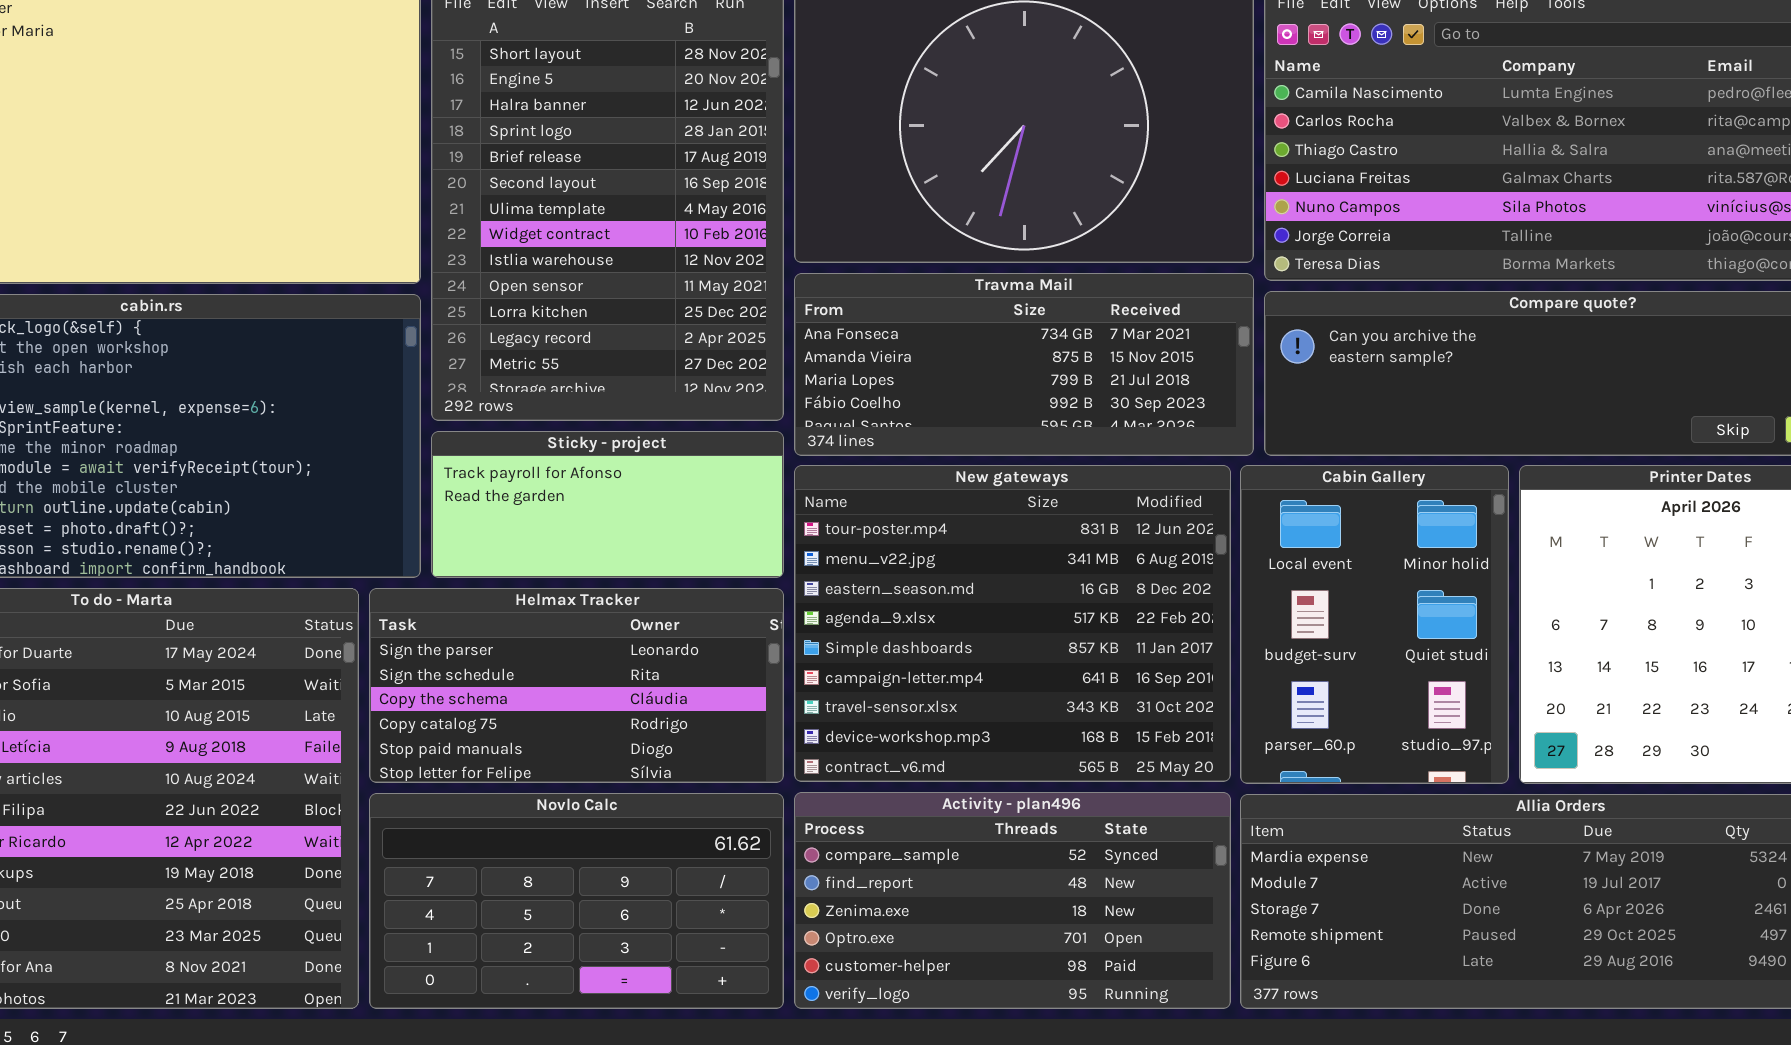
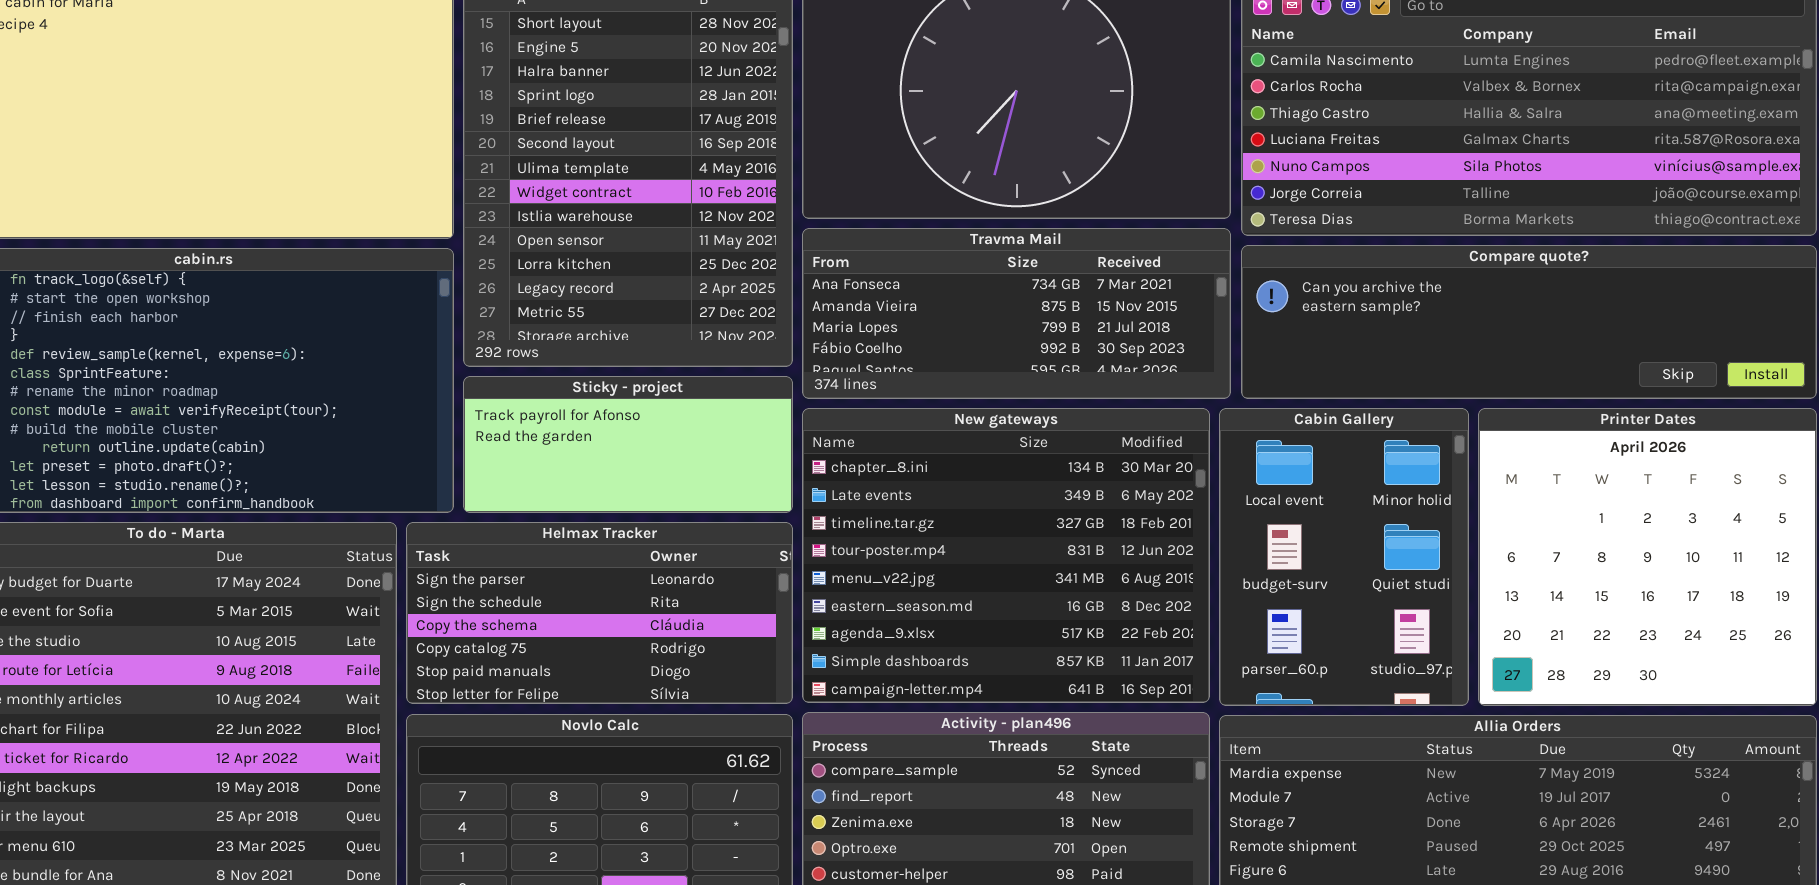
New gateways: [794,465,1231,782] -> [802,408,1210,703], scrolled up 3 rows

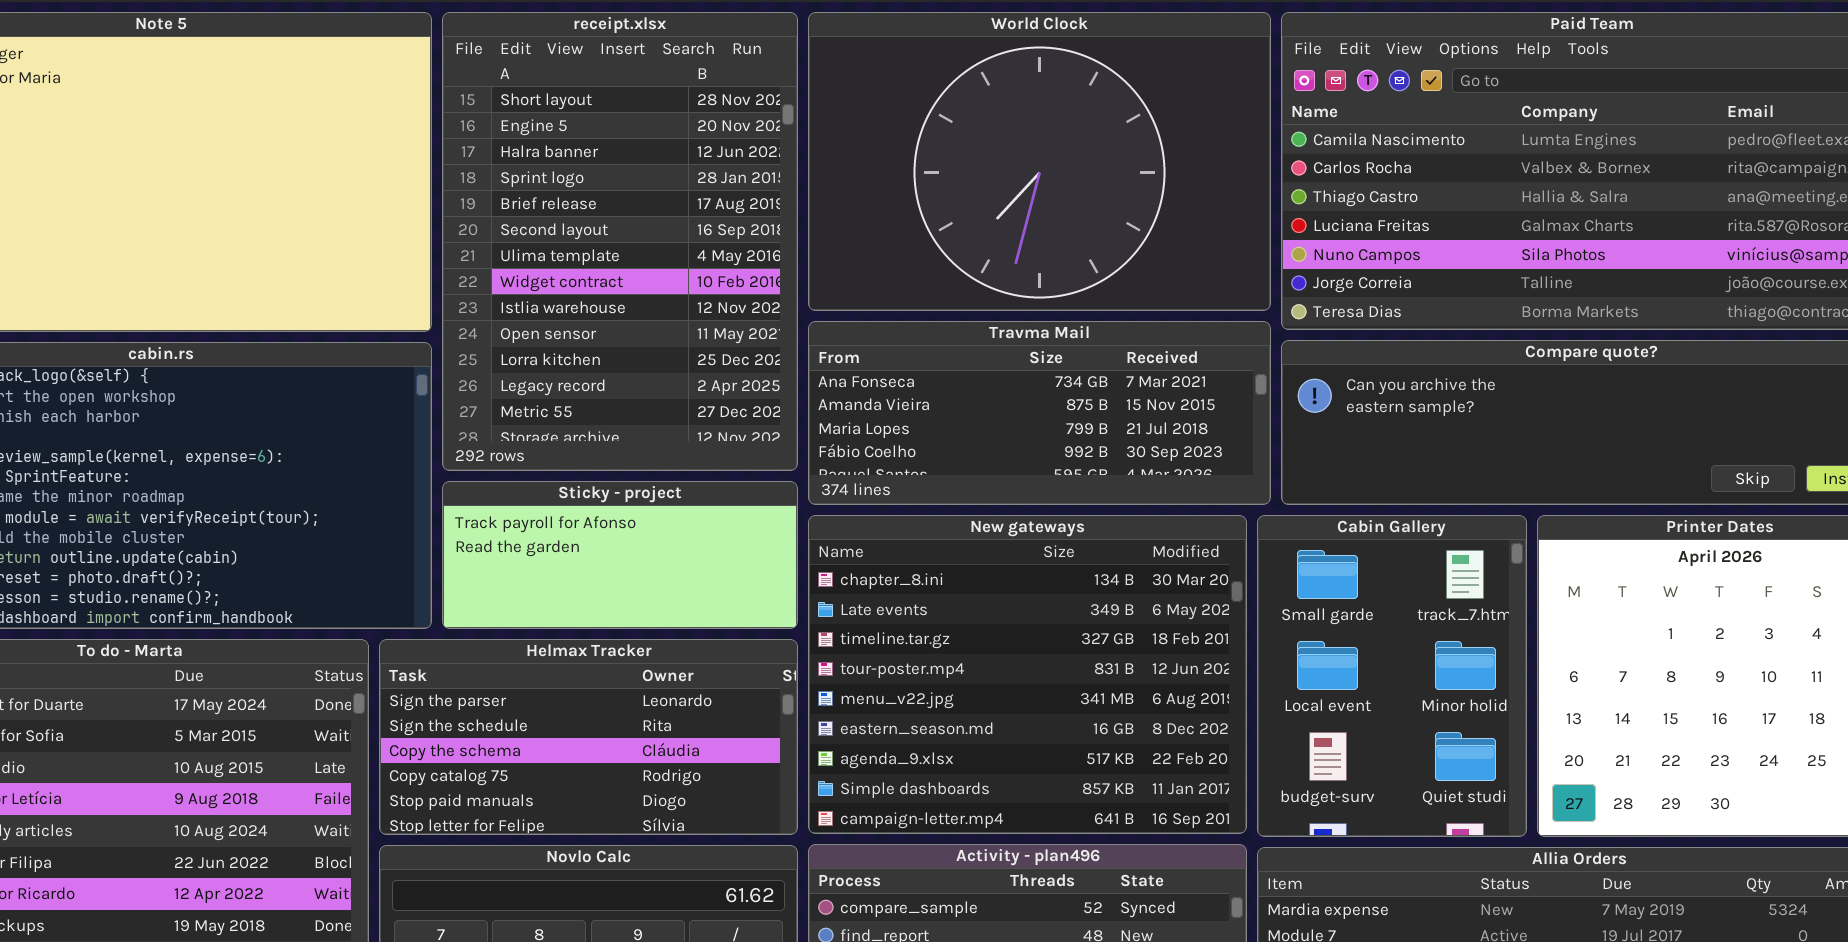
Cabin Gallery: [1219,408,1469,706] -> [1257,515,1527,837], scrolled up 1 row

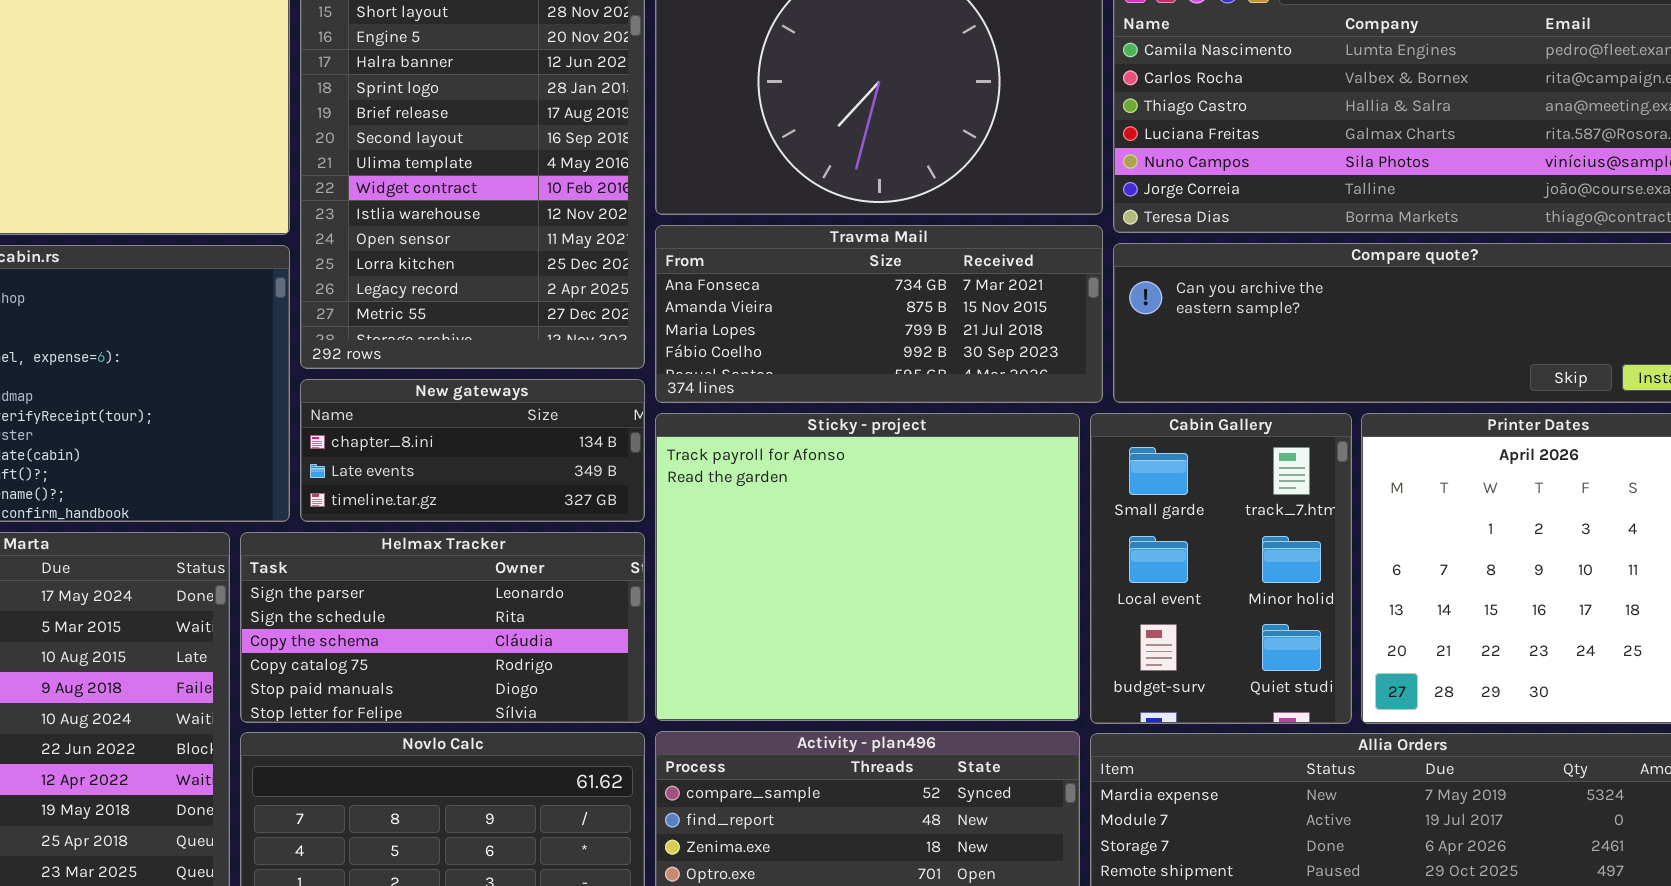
Sticky - project: [442,481,798,629] -> [655,413,1080,721], moved, resized
New gateways: [808,515,1247,834] -> [300,379,645,522], moved, resized

